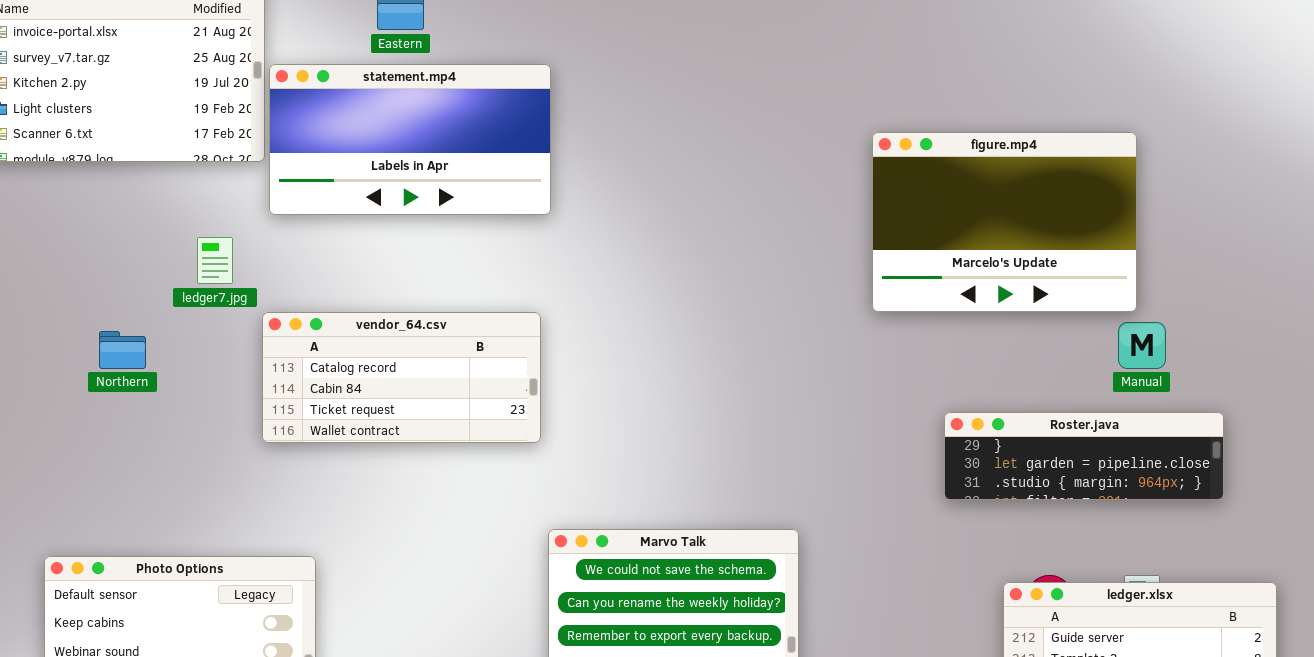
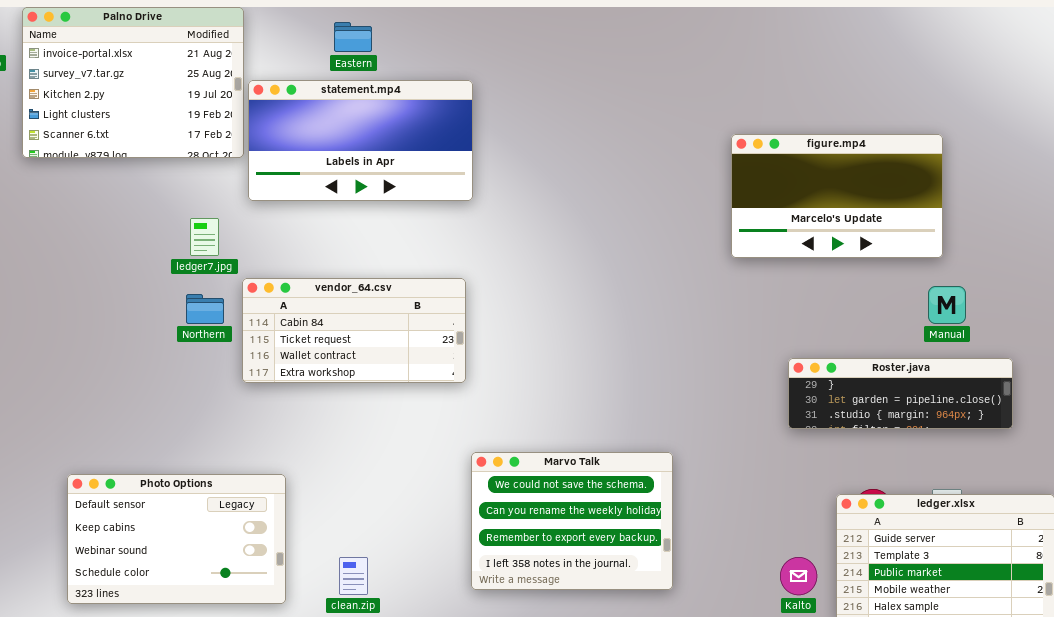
figure.mp4: [872,132,1137,312] -> [731,134,943,258], resized
vendor_64.csv: [262,312,541,443] -> [242,278,466,383], scrolled down 1 row
Northern: [99,331,146,369] -> [186,294,224,324], moved

